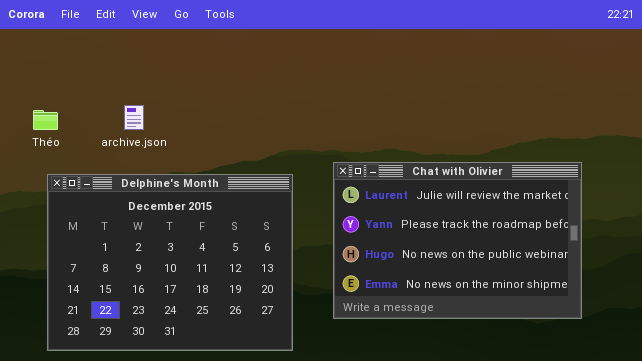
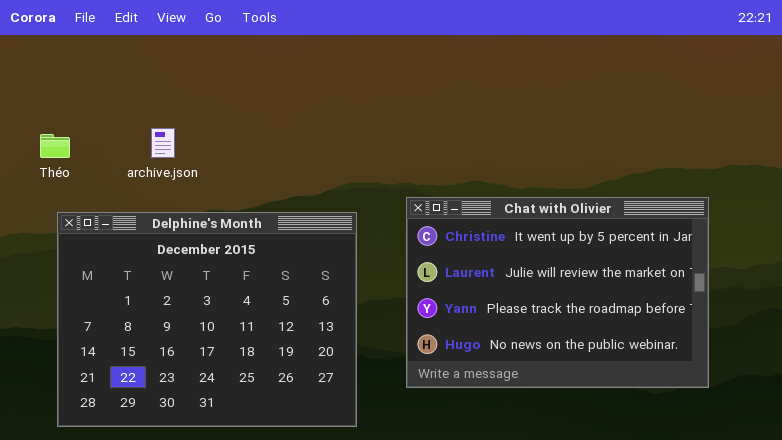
Chat with Olivier: [333,162,582,319] -> [406,197,709,388], scrolled up 1 row

